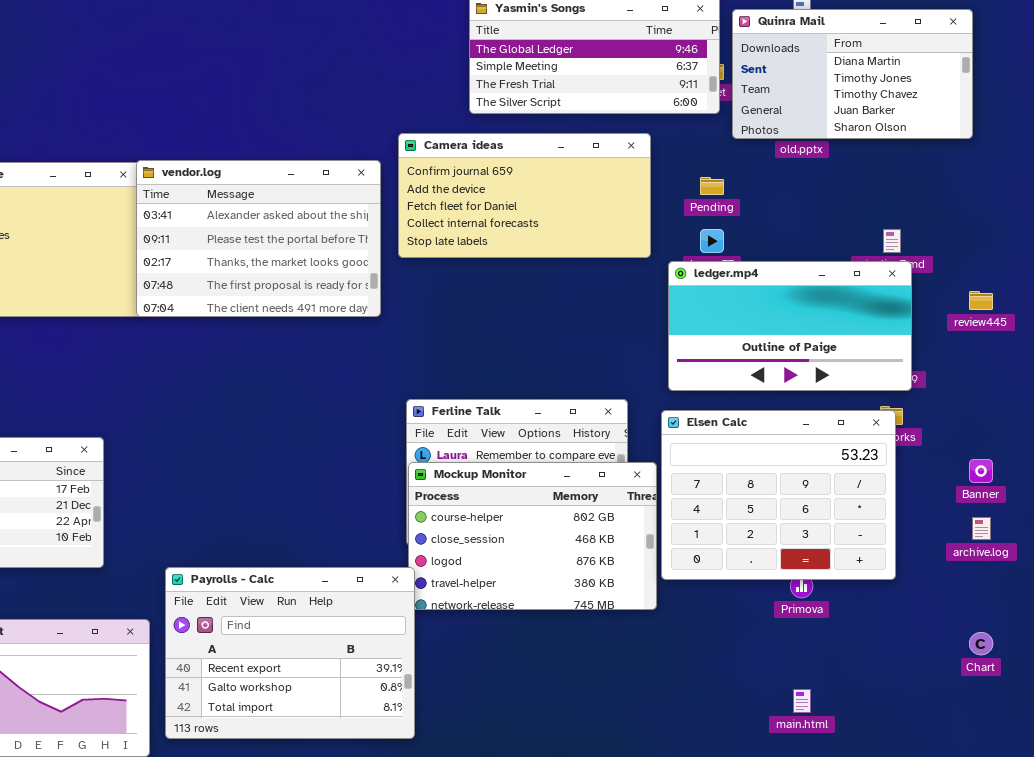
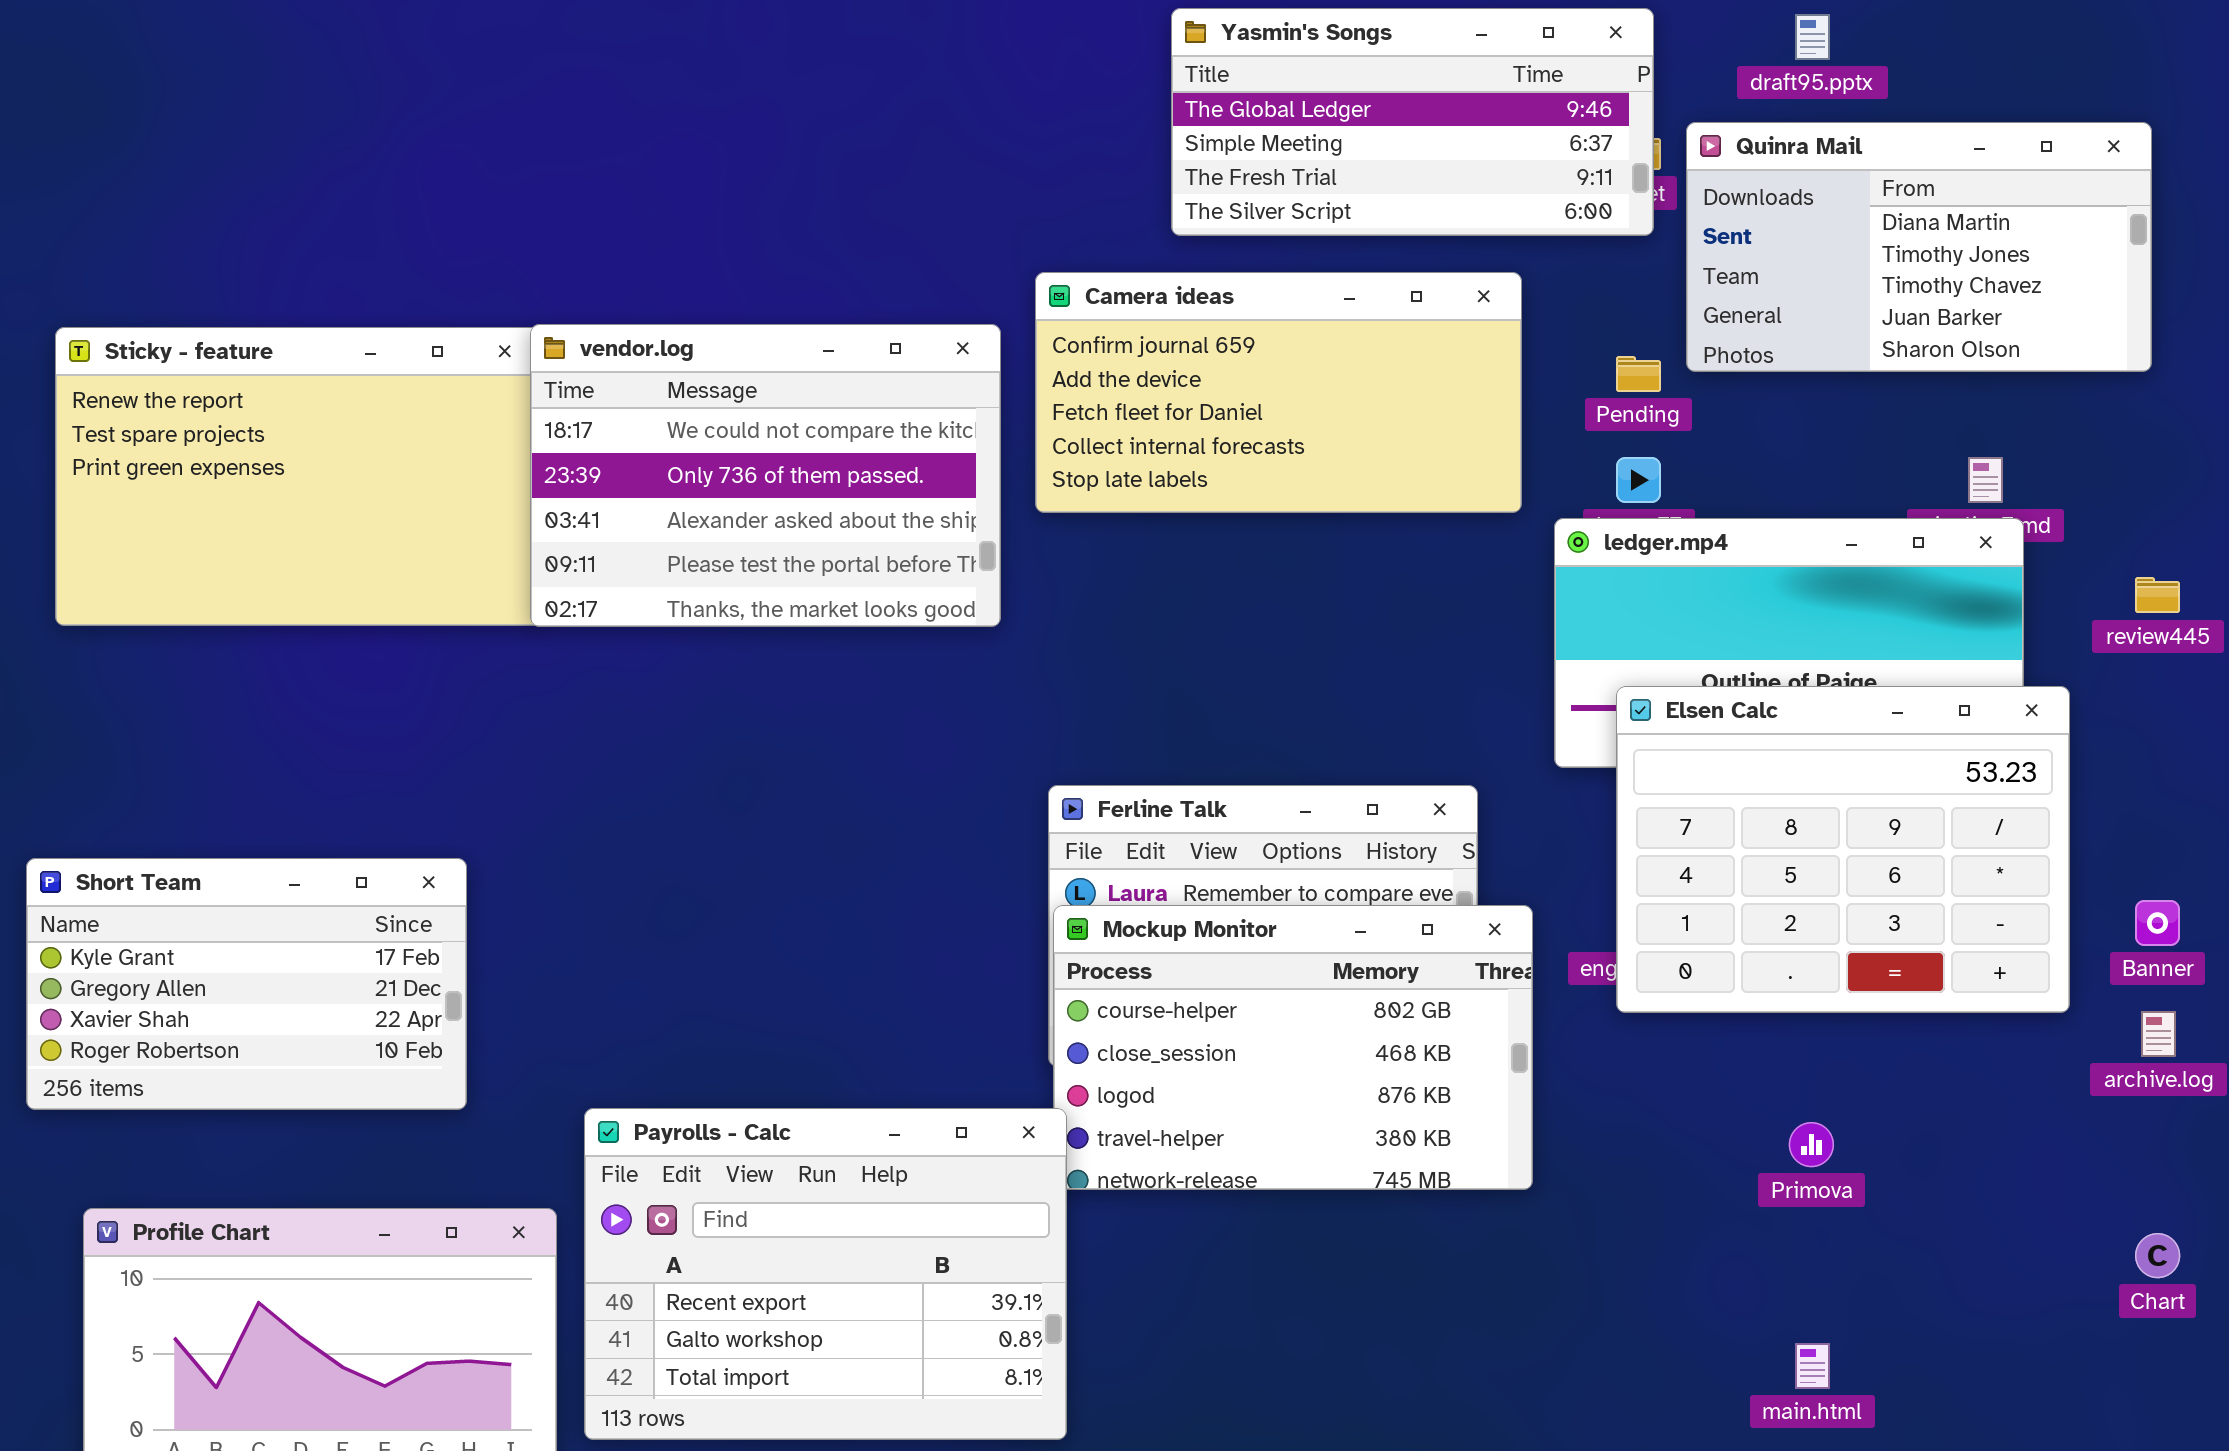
Quinra Mail: [732,9,973,139] -> [1686,122,2152,372], moved
vendor.log: [136,160,381,317] -> [530,324,1001,627], scrolled up 2 rows
Elsen Calc: [661,410,896,580] -> [1616,686,2070,1013], moved

